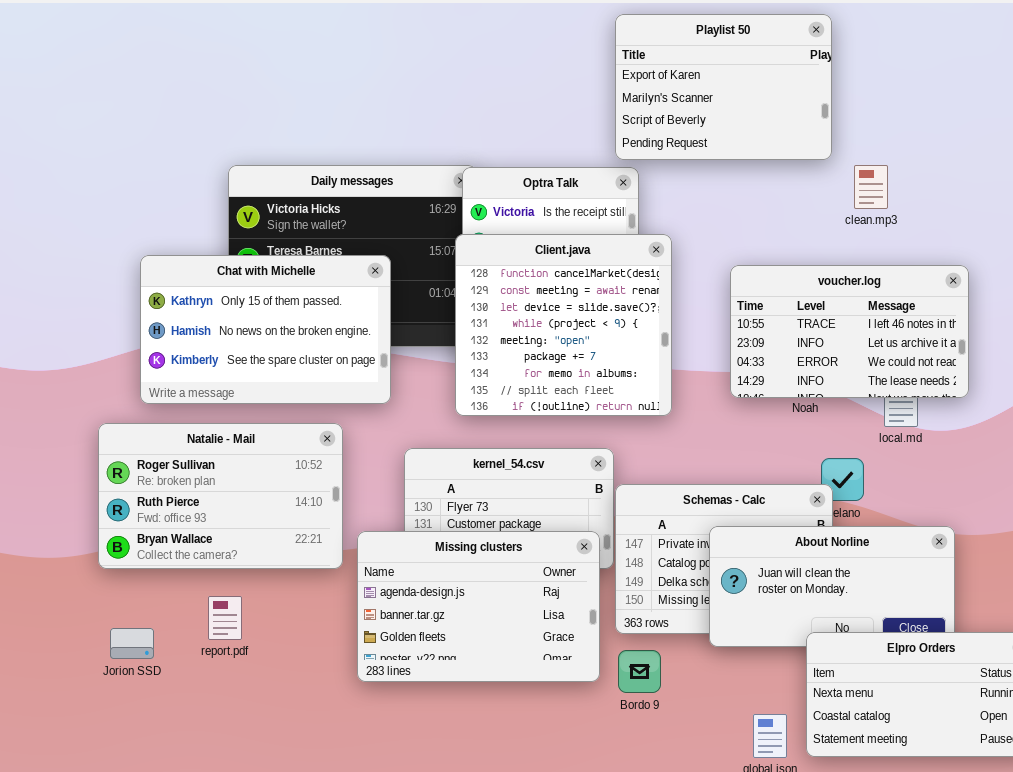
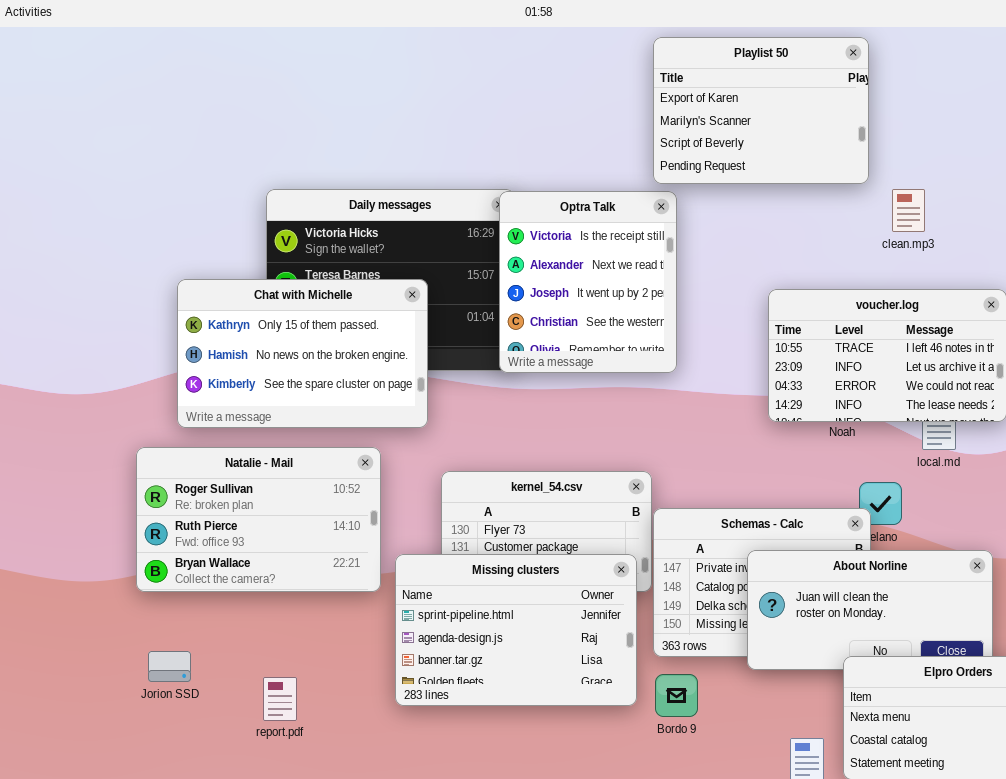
Client.java: [455,234,672,416] -> none, closed
Missing clusters: [357,531,600,682] -> [395,554,637,706], scrolled up 1 row
report.pdf: [208,596,242,640] -> [263,677,297,721], moved

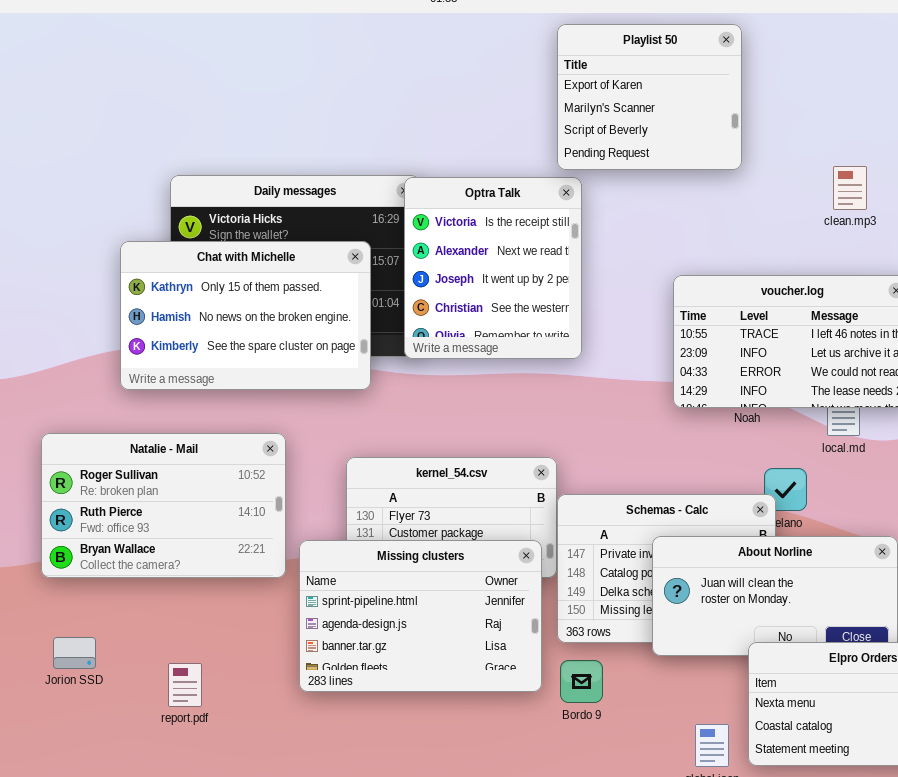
Playlist 50: [653,37,869,184] -> [557,24,742,170], resized
clean.mp3: [892,189,925,232] -> [833,166,867,210], moved
Chat with Michelle: [177,279,428,428] -> [120,241,371,390], moved

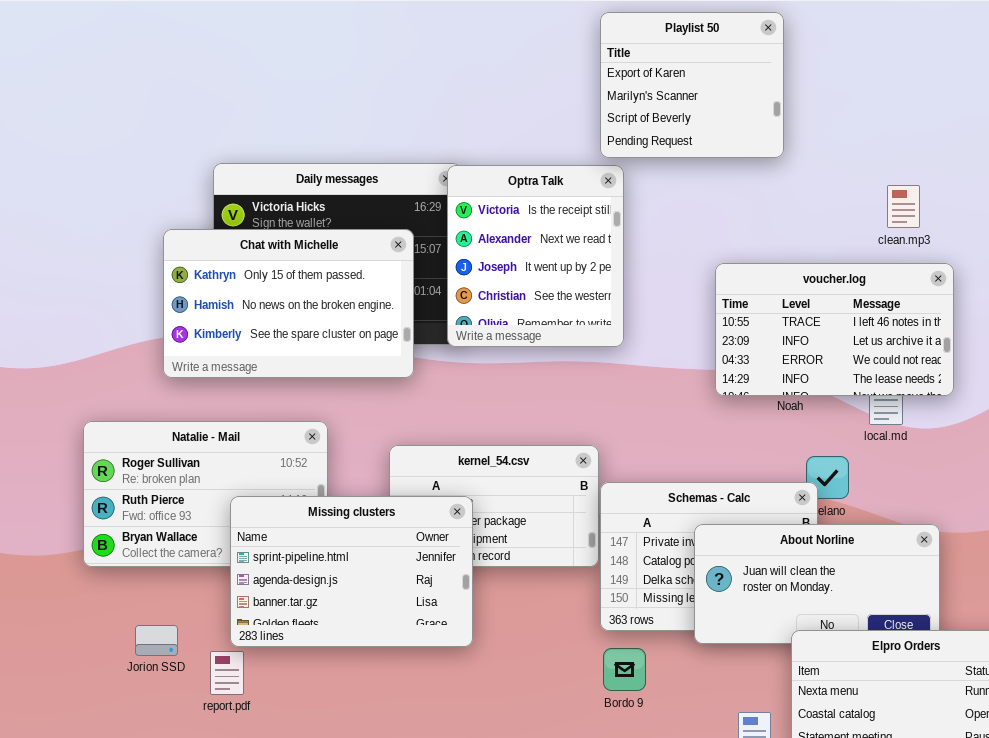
clean.mp3: [833,166,867,210] -> [887,185,920,228], moved
Missing clusters: [299,540,542,692] -> [230,496,473,647], moved
Jorion SSD: [53,637,96,669] -> [135,625,178,656], moved

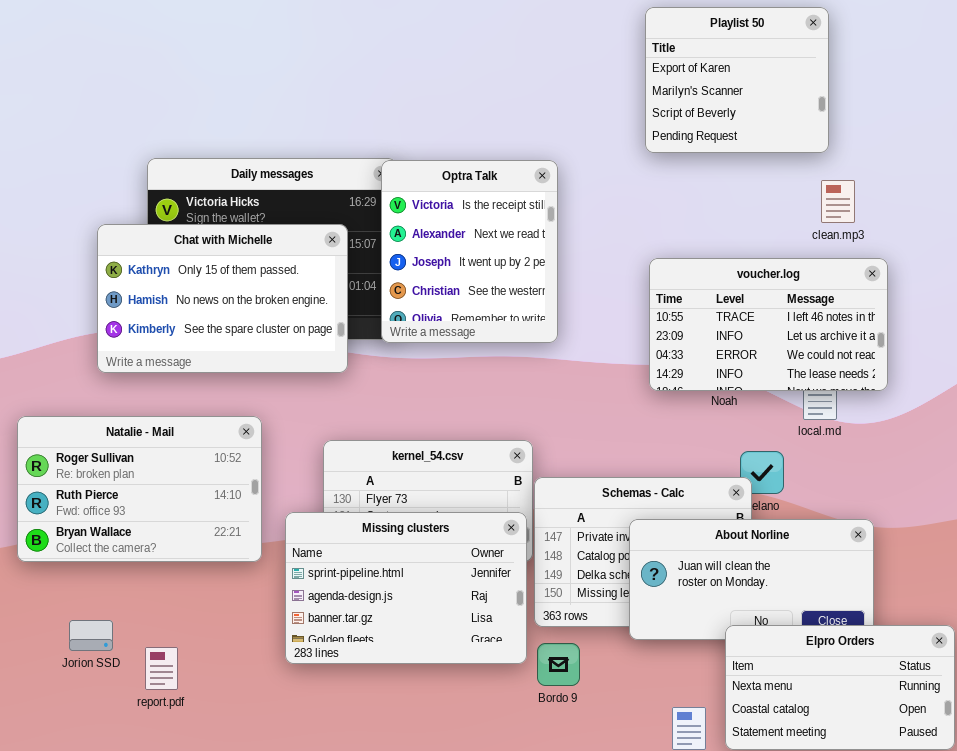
Playlist 50: [600,12,784,158] -> [645,7,829,153], moved
Missing clusters: [230,496,473,647] -> [285,512,527,664], moved

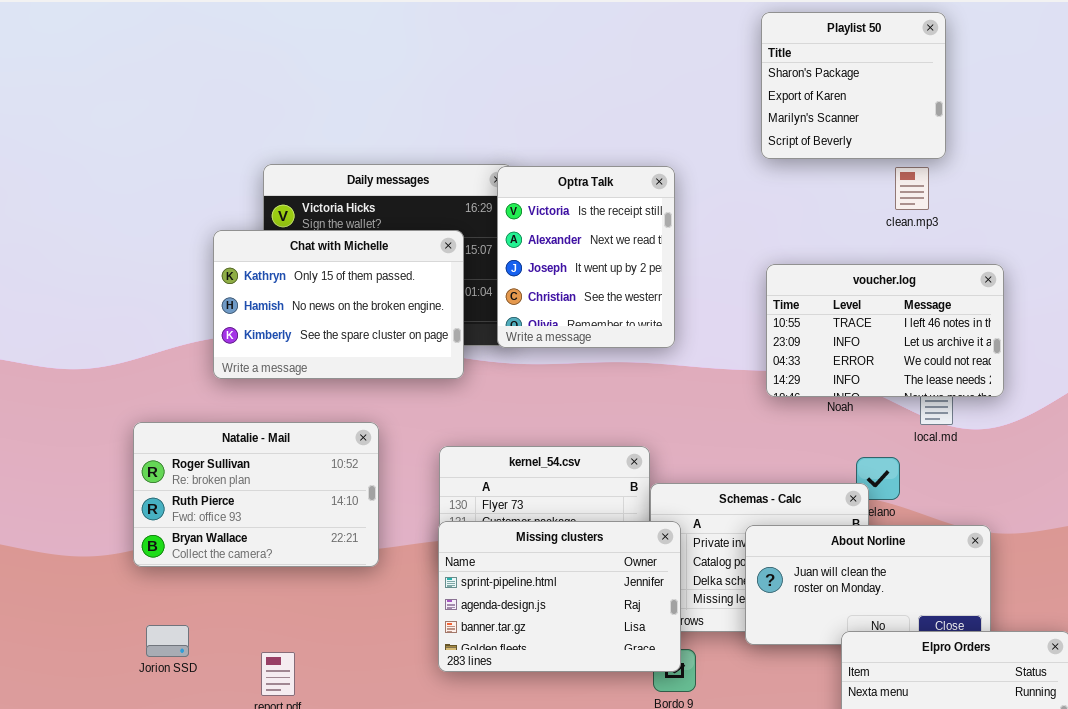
Playlist 50: [645,7,829,153] -> [761,12,946,159], scrolled up 1 row
clean.mp3: [821,180,855,223] -> [895,167,929,210], moved
Missing clusters: [285,512,527,664] -> [438,521,681,672], moved
Jorion SSD: [69,620,113,651] -> [146,625,189,657], moved

